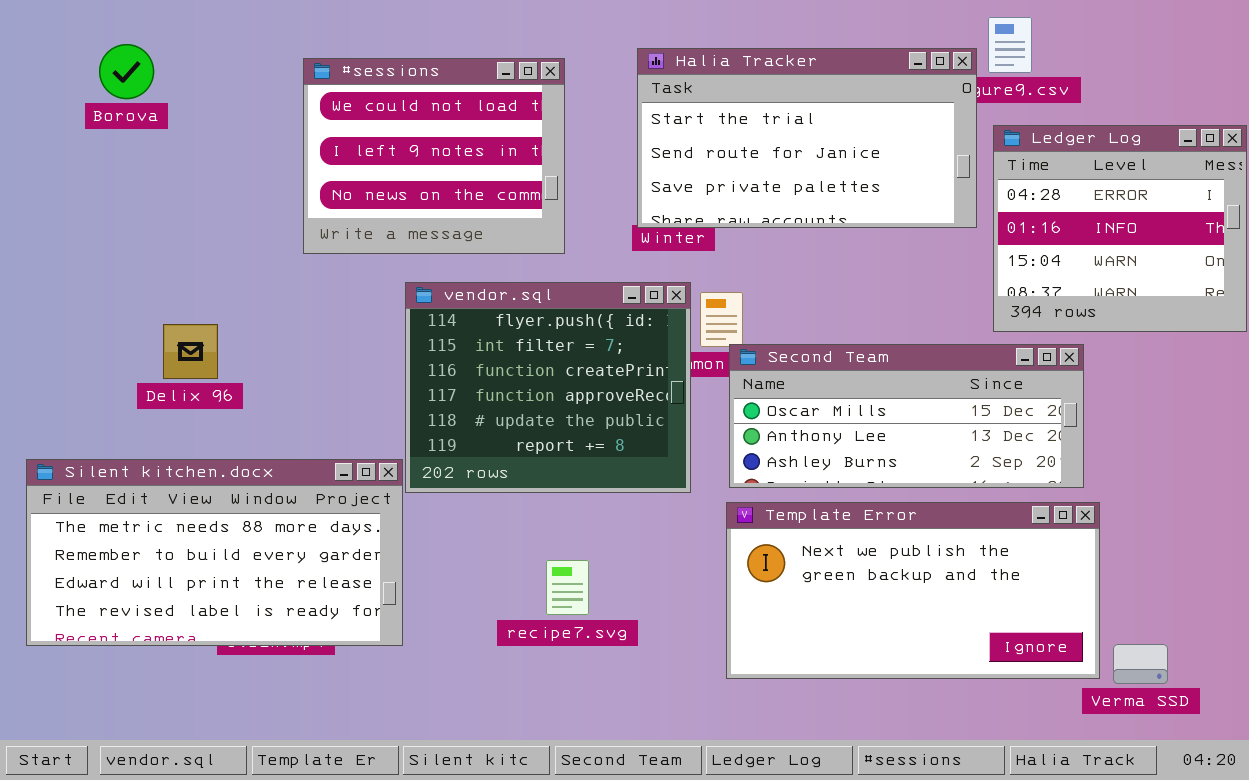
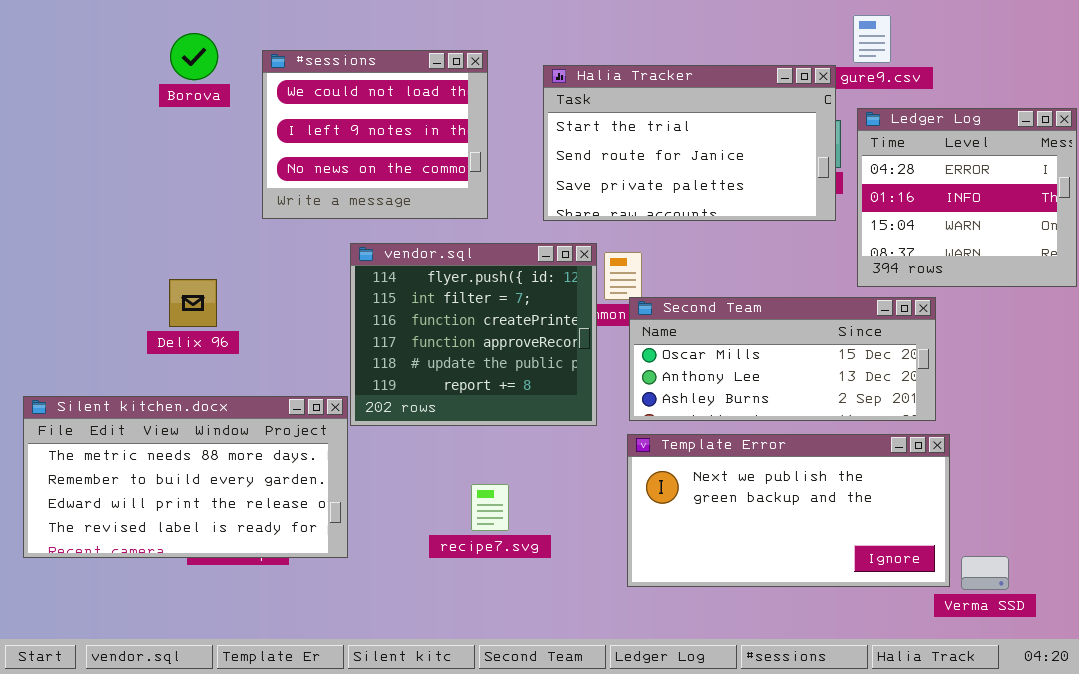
Borova: [99,44,154,99] -> [170,33,218,80], moved
Halia Tracker: [637,48,977,228] -> [543,65,836,221], moved
Delix 96: [163,324,218,379] -> [169,279,217,327], moved

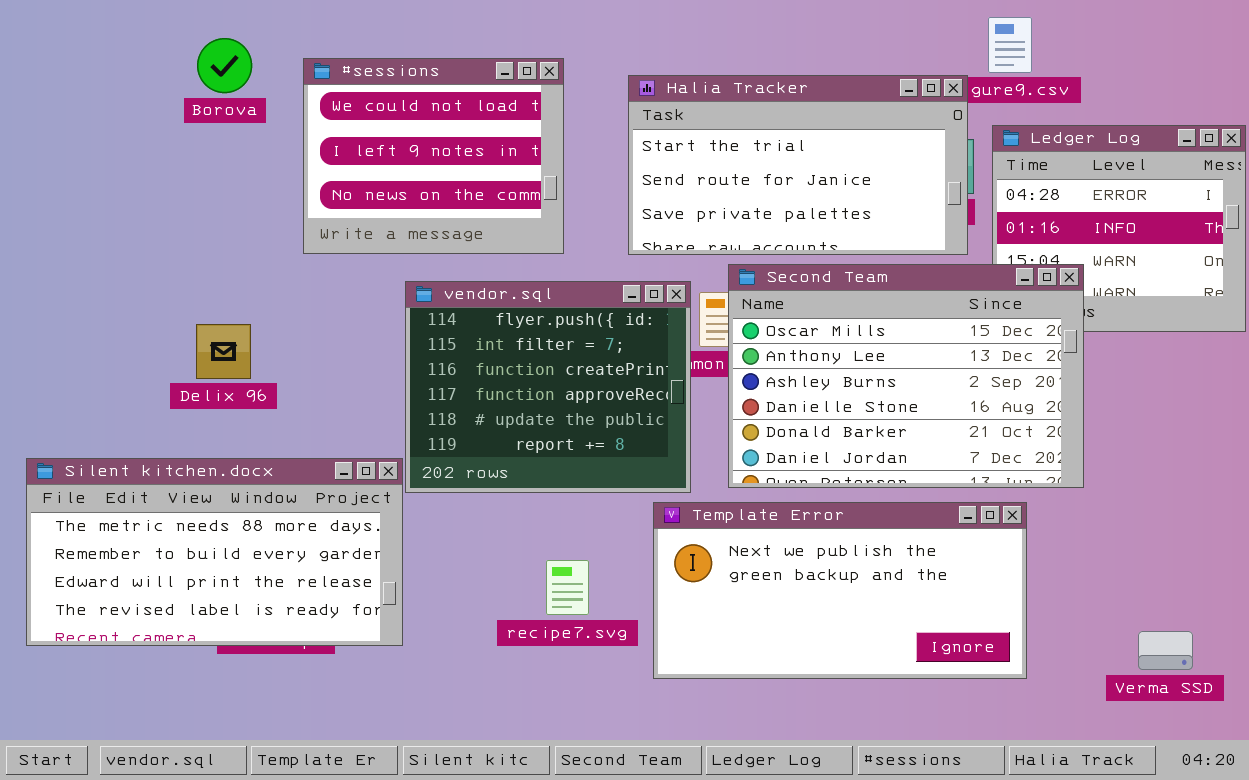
Second Team: [629,297,936,421] -> [728,264,1084,488], resized
Template Error: [627,434,950,587] -> [653,502,1027,679], moved
Verma SSD: [961,556,1009,590] -> [1138,631,1193,670], moved

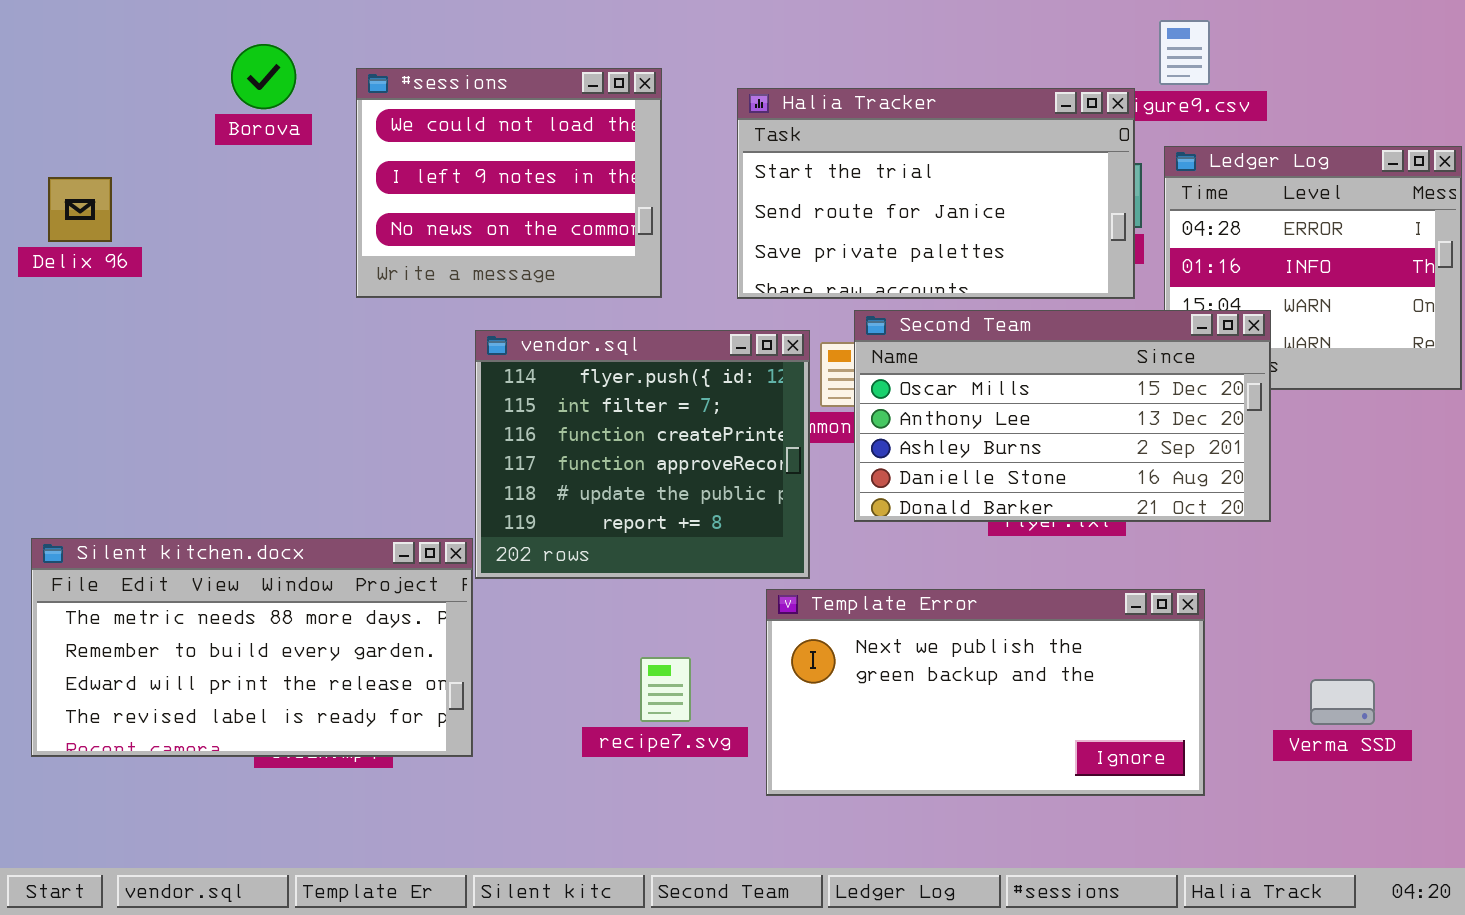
Second Team: [728,264,1084,488] -> [854,310,1271,522], resized
Delix 96: [196,324,251,379] -> [48,177,112,242], moved
Verma SSD: [1138,631,1193,670] -> [1310,679,1375,725], moved

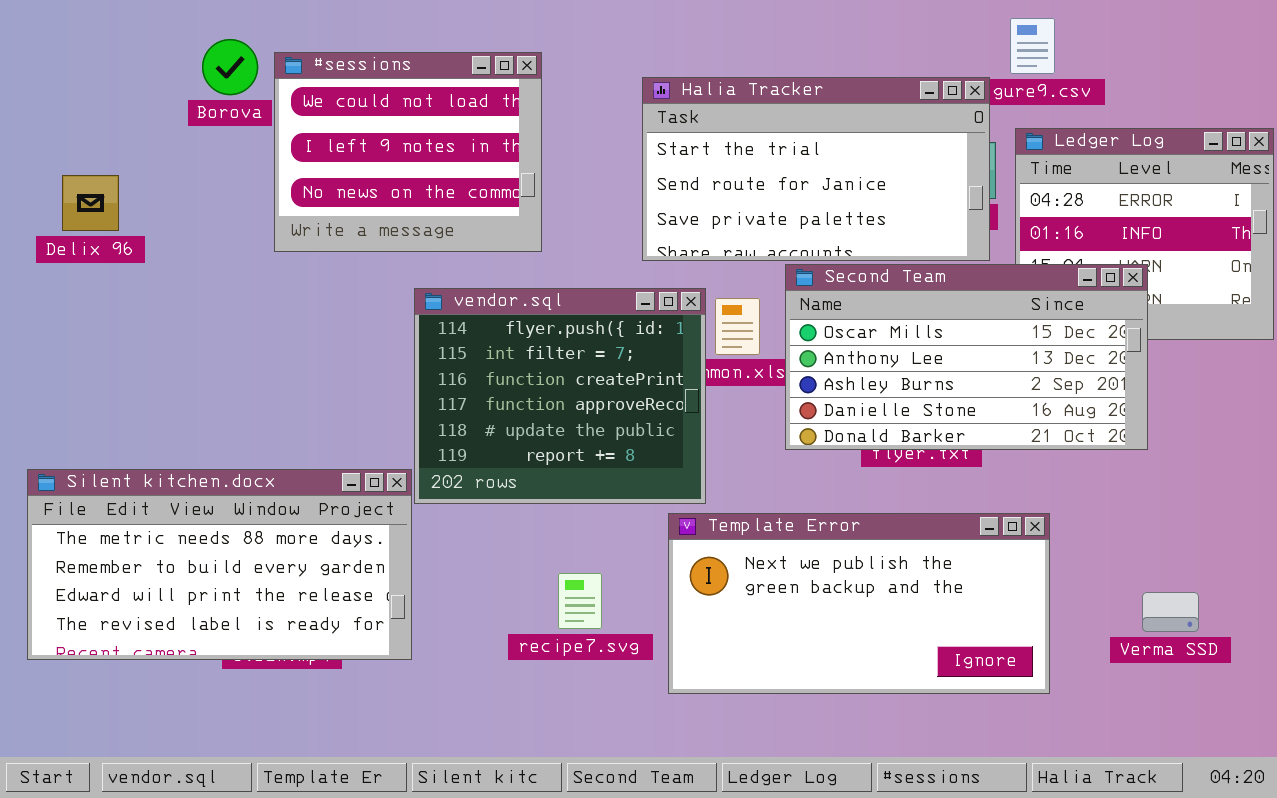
#sessions: [356,68,662,298] -> [274,52,542,252], moved
Delix 96: [48,177,112,242] -> [62,175,119,231], moved
Second Team: [854,310,1271,522] -> [785,264,1148,450], moved

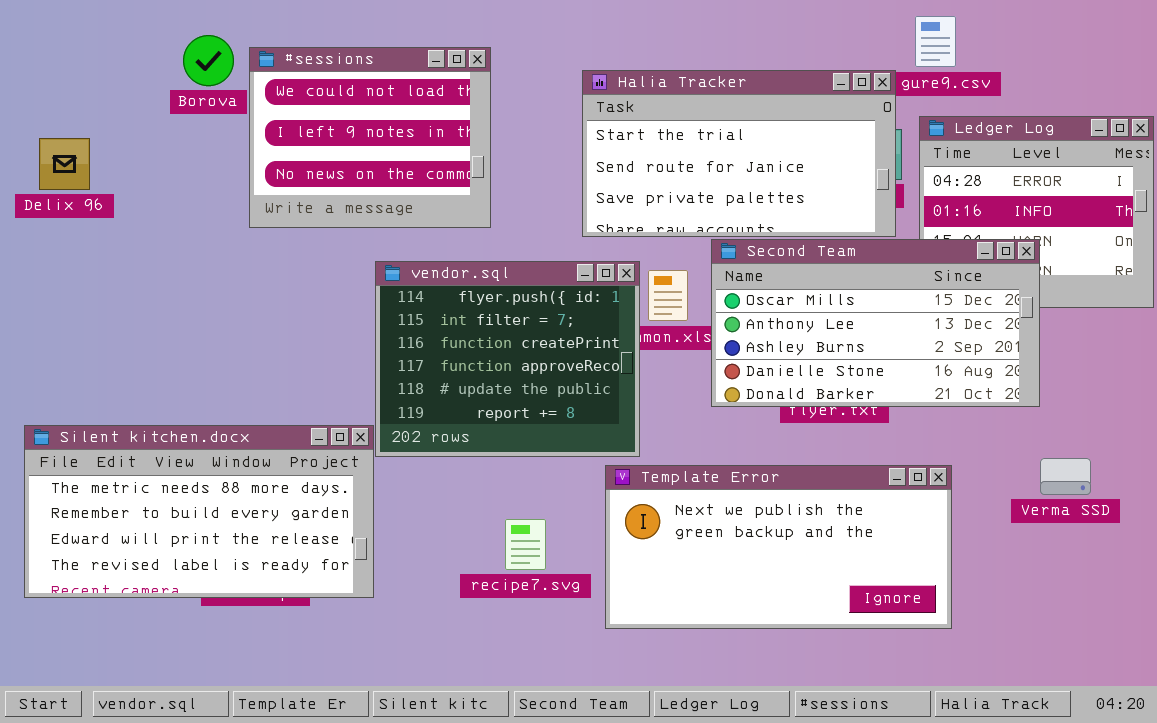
Delix 96: [62,175,119,231] -> [39,138,90,190], moved
Verma SSD: [1142,592,1199,632] -> [1040,458,1091,495], moved

